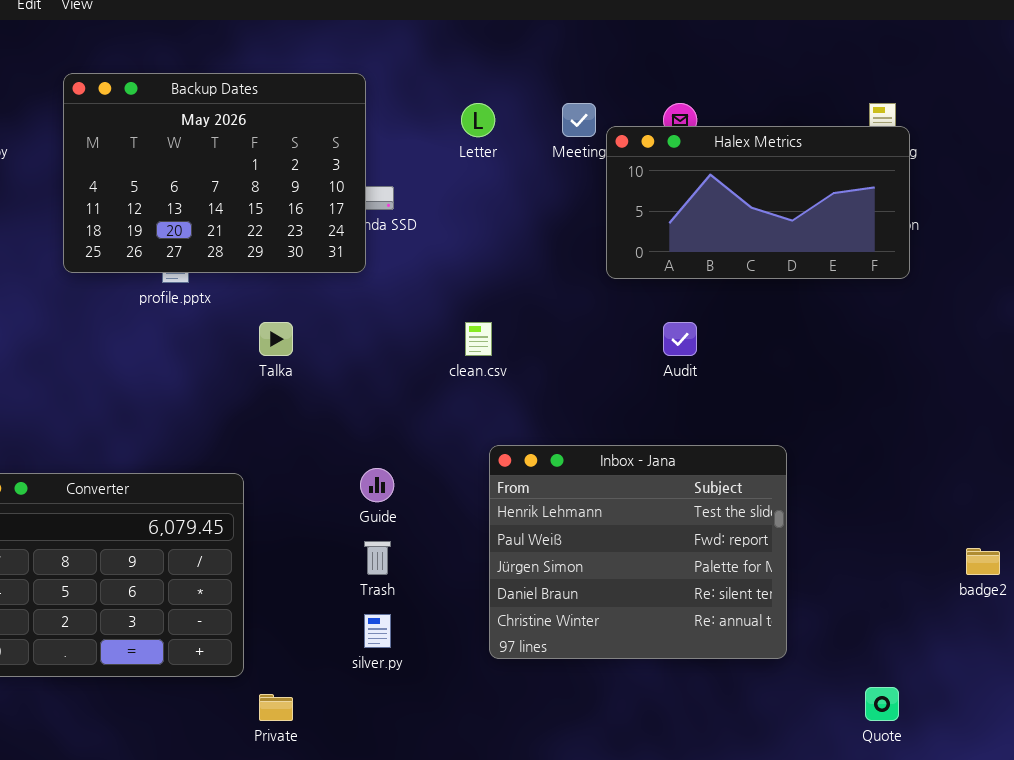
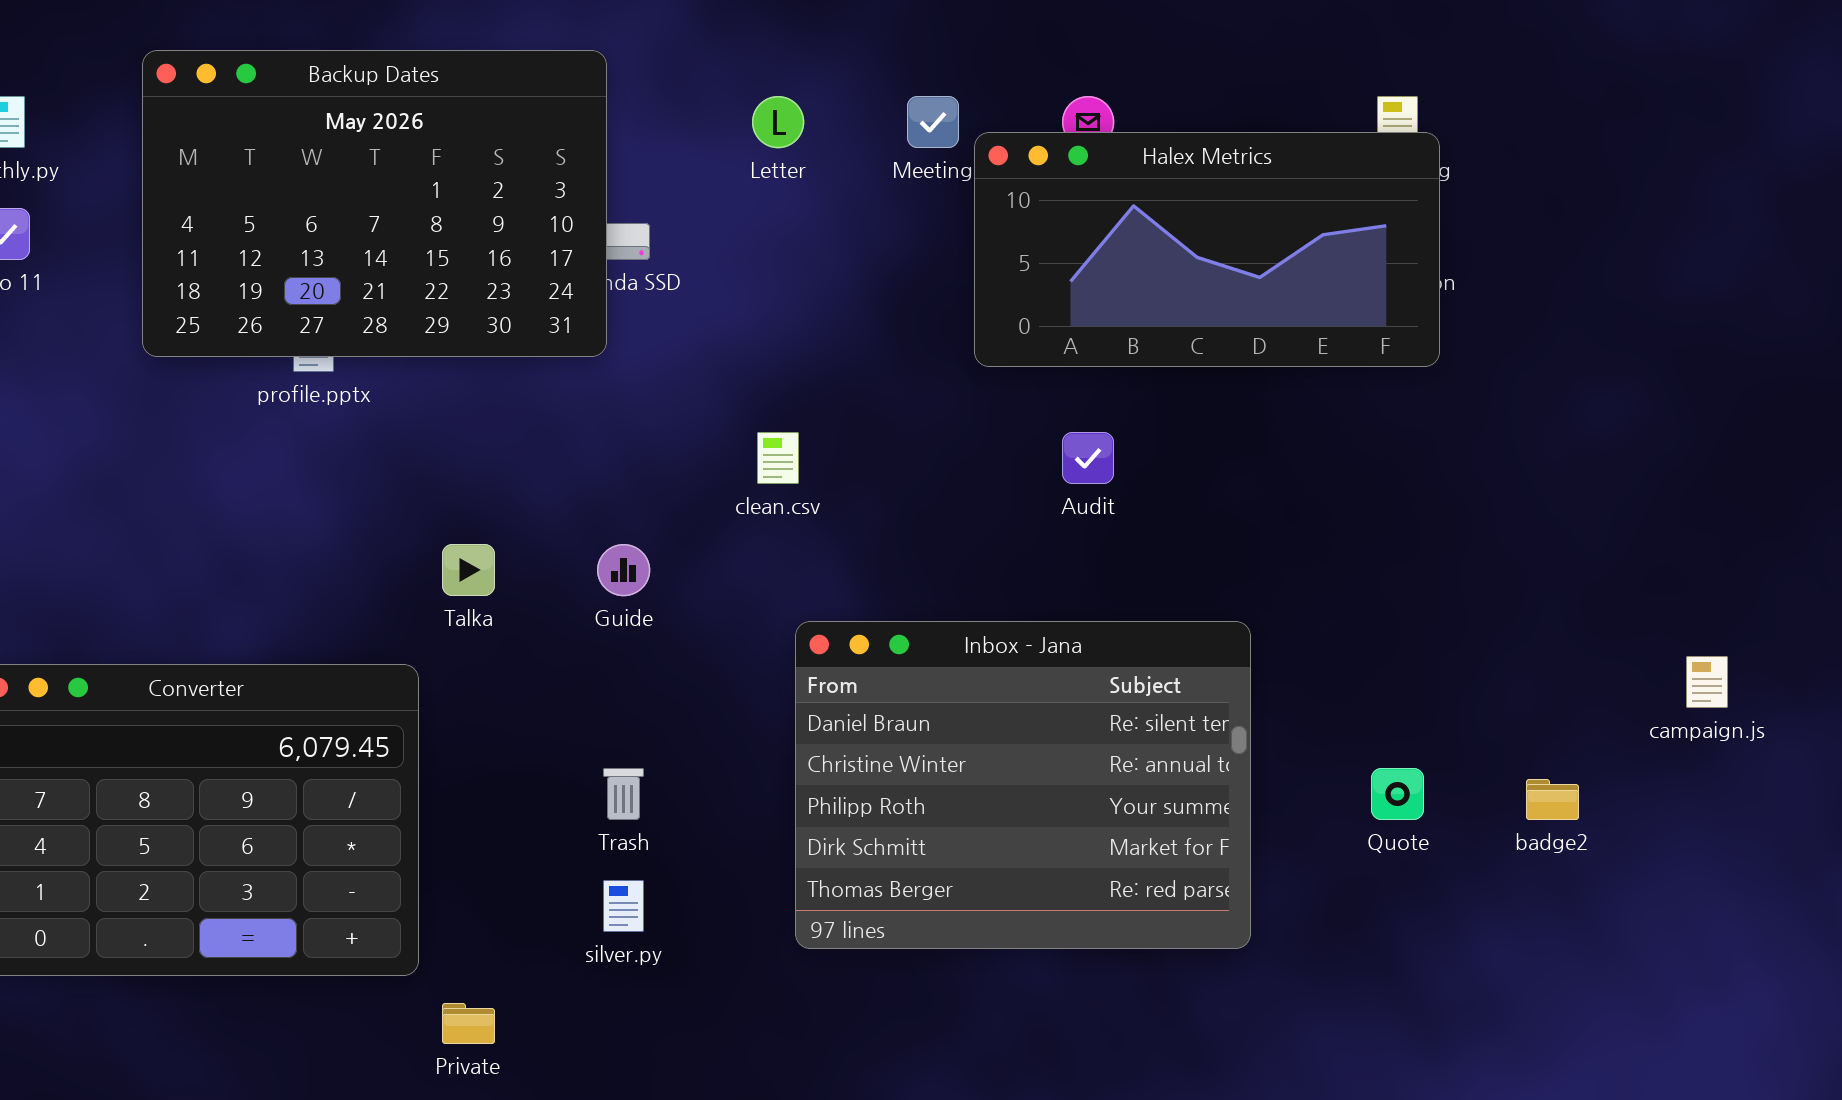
Talka: [259,322,293,356] -> [442,544,495,596], moved
Inbox - Jana: [489,445,787,659] -> [795,621,1251,949], scrolled down 3 rows
Guide: [360,468,394,502] -> [597,544,650,596], moved
Quote: [865,687,899,721] -> [1371,768,1424,820], moved

